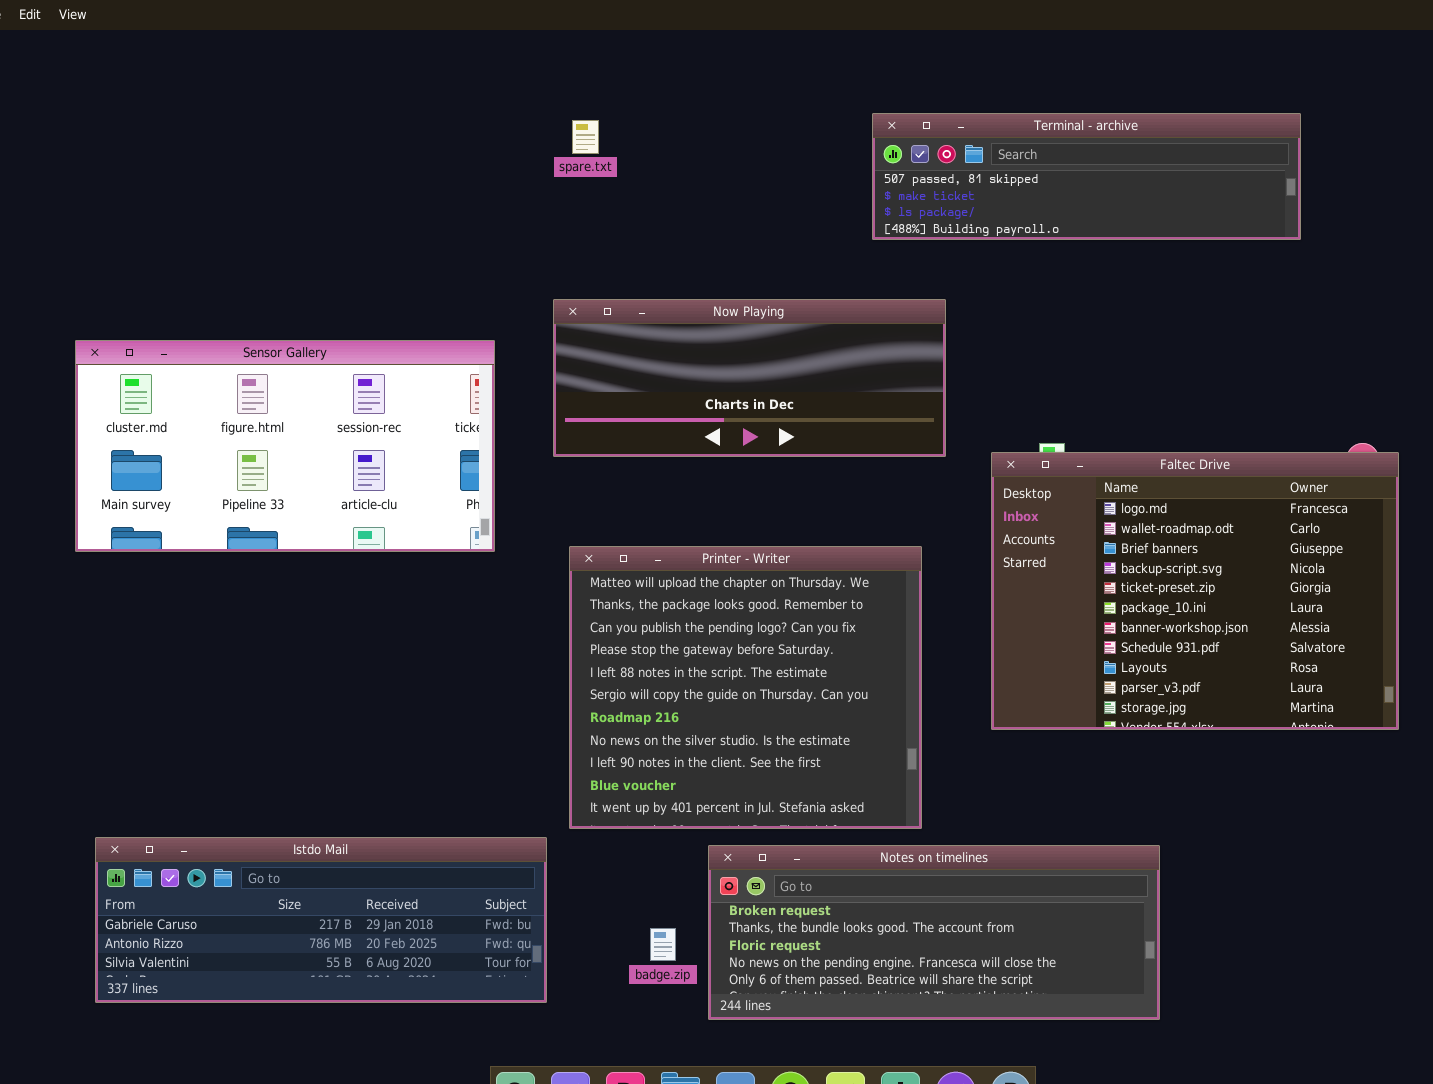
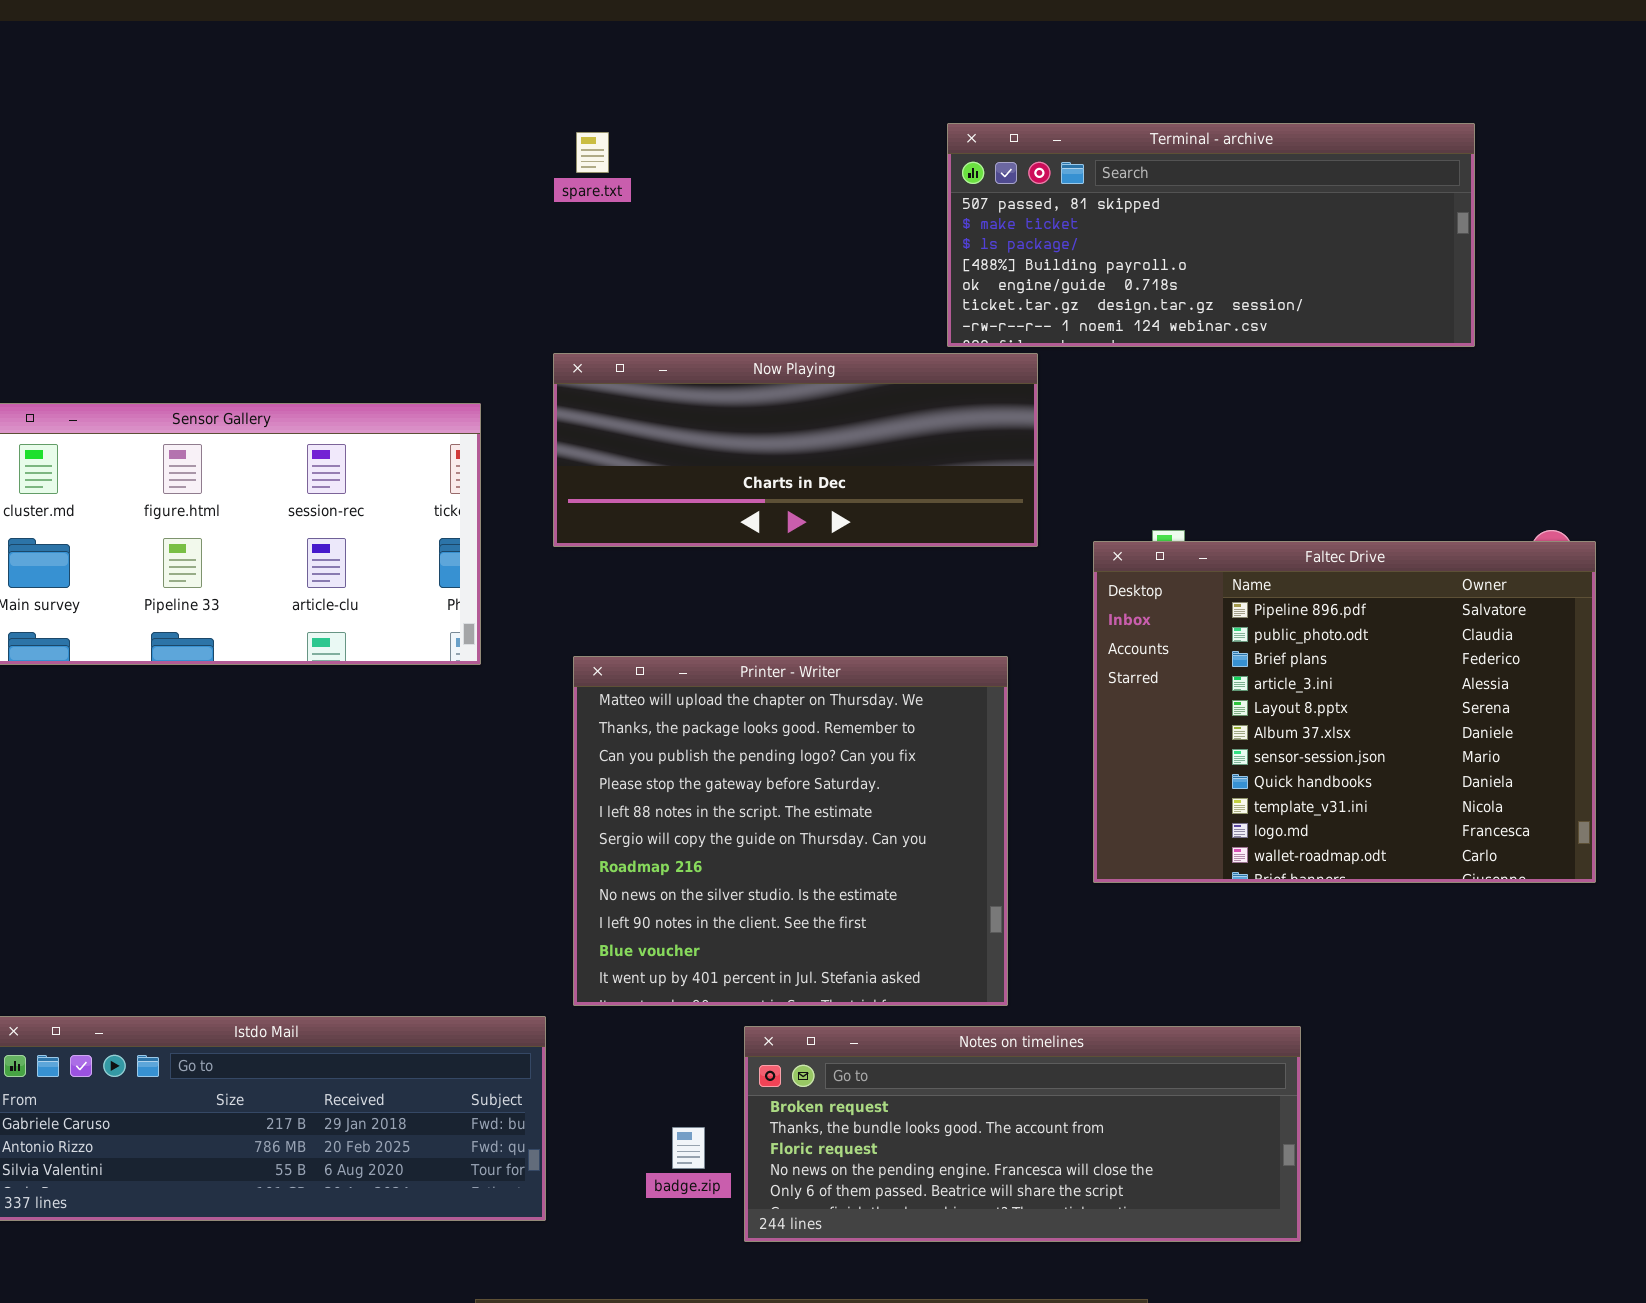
Terminal - archive: [872,113,1301,240] -> [947,123,1475,347], resized
Faltec Drive: [991,452,1399,730] -> [1093,541,1596,883], scrolled up 9 rows

